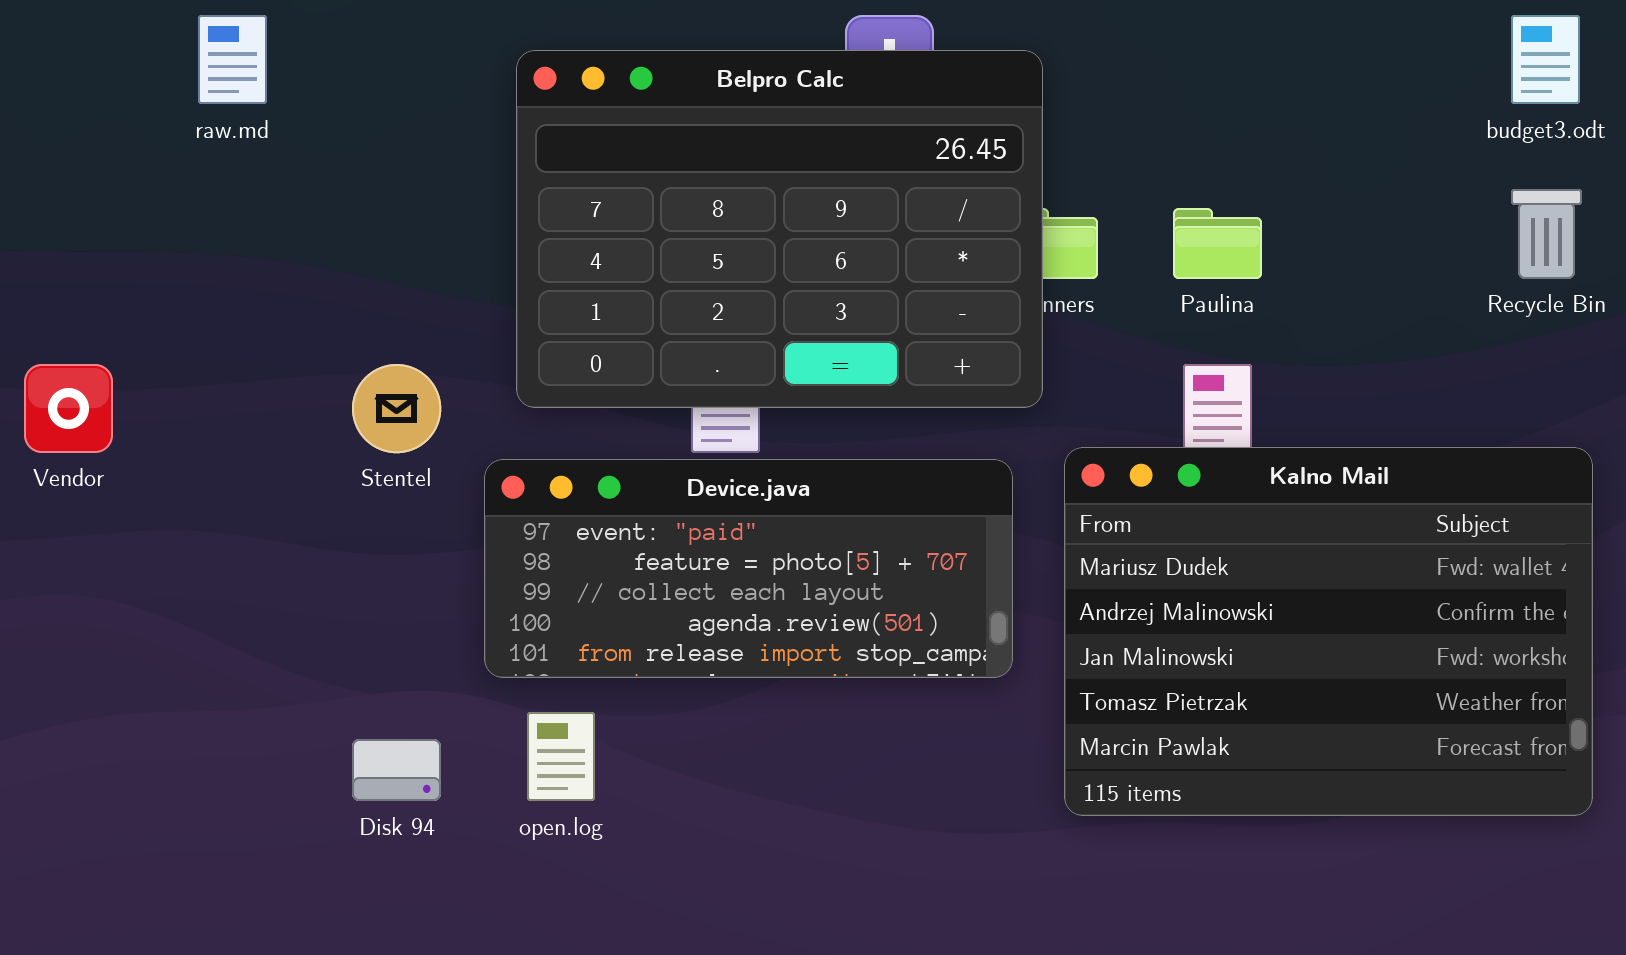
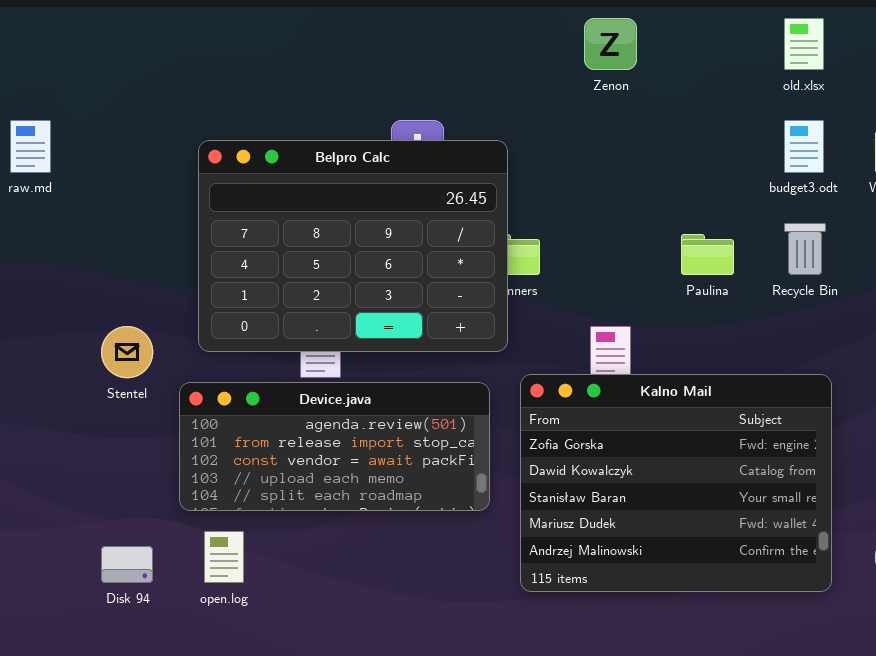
Paulina: [1173,208,1262,279] -> [681,234,734,275], moved
Kalno Mail: [1064,447,1593,816] -> [520,374,832,592], scrolled up 3 rows
Device.java: [484,459,1013,678] -> [179,382,490,511], scrolled down 3 rows

